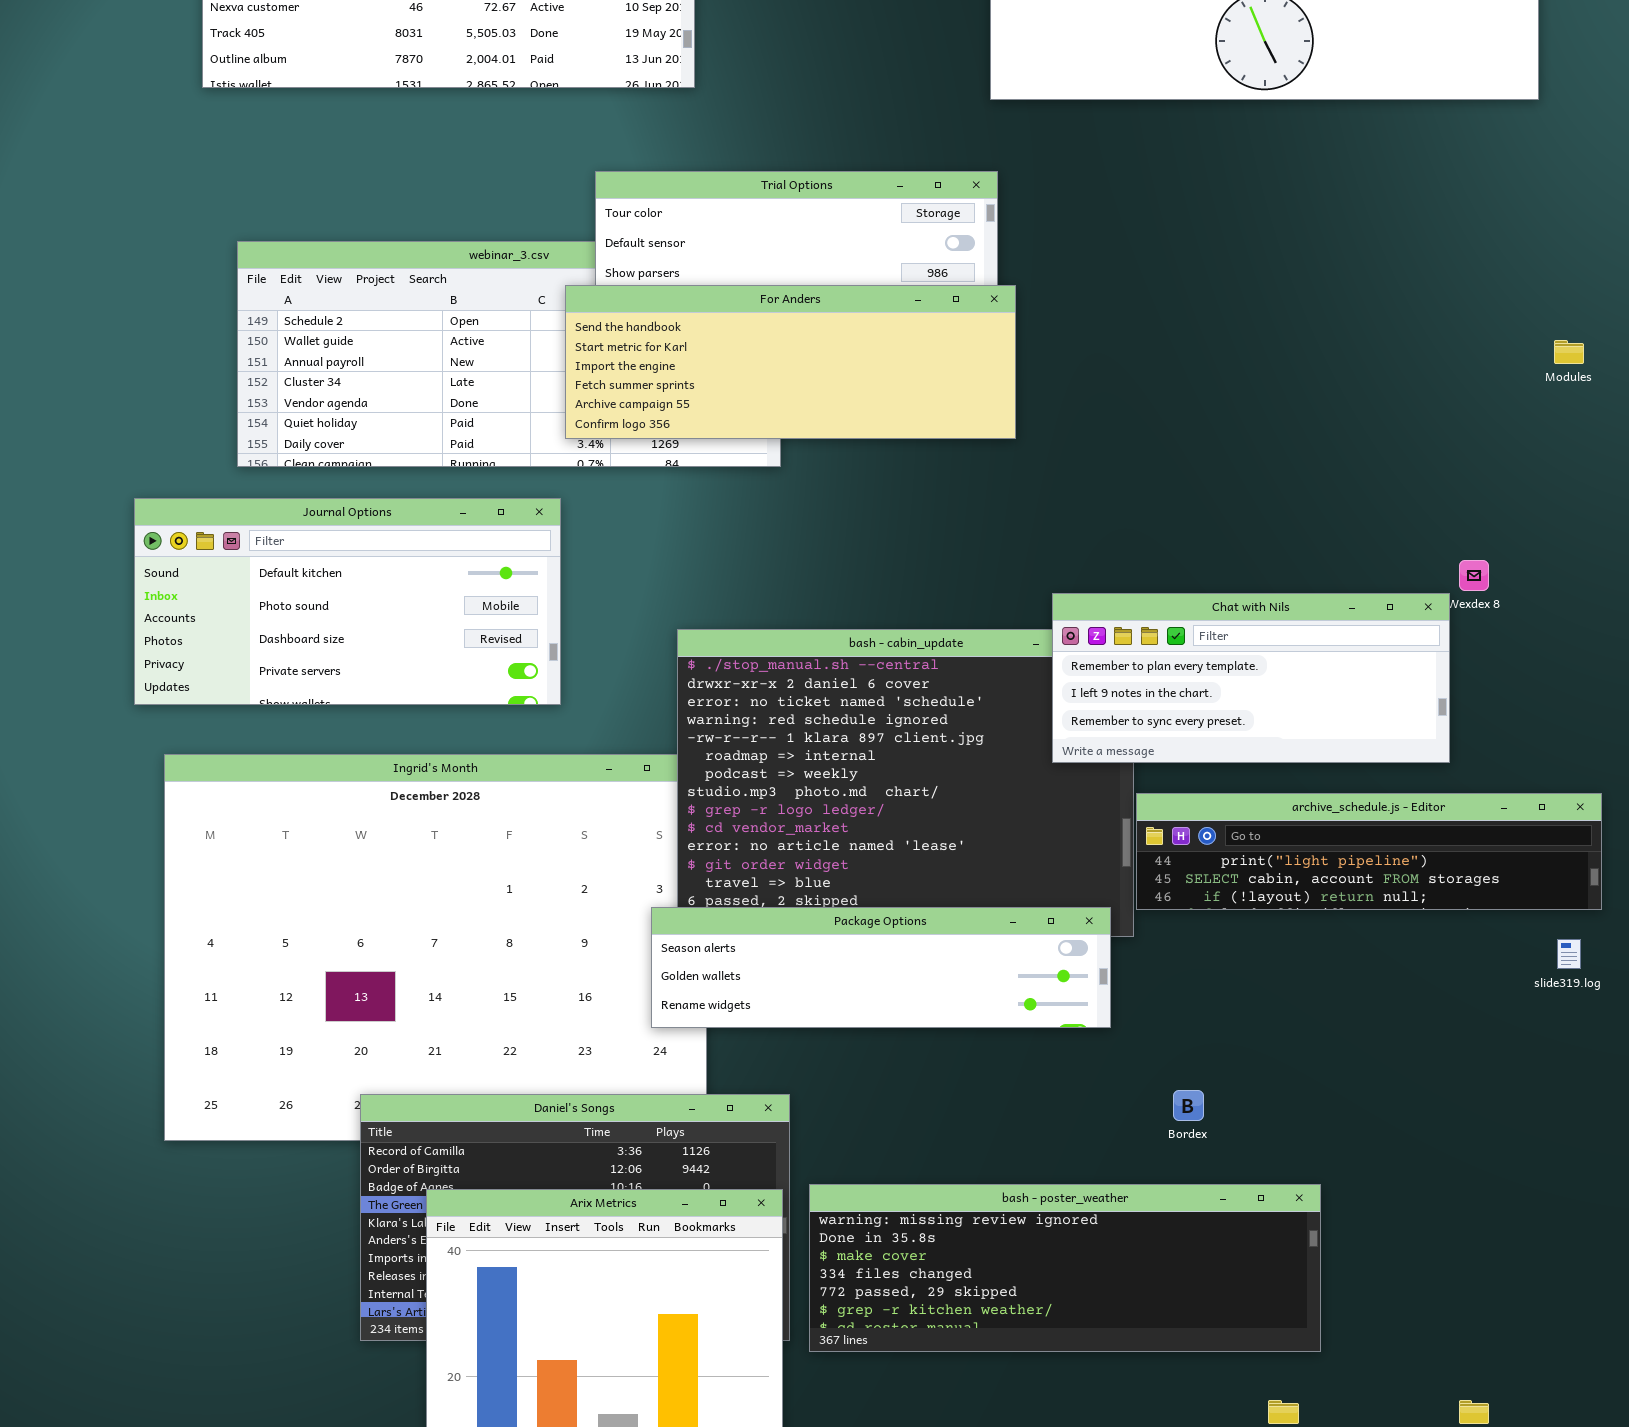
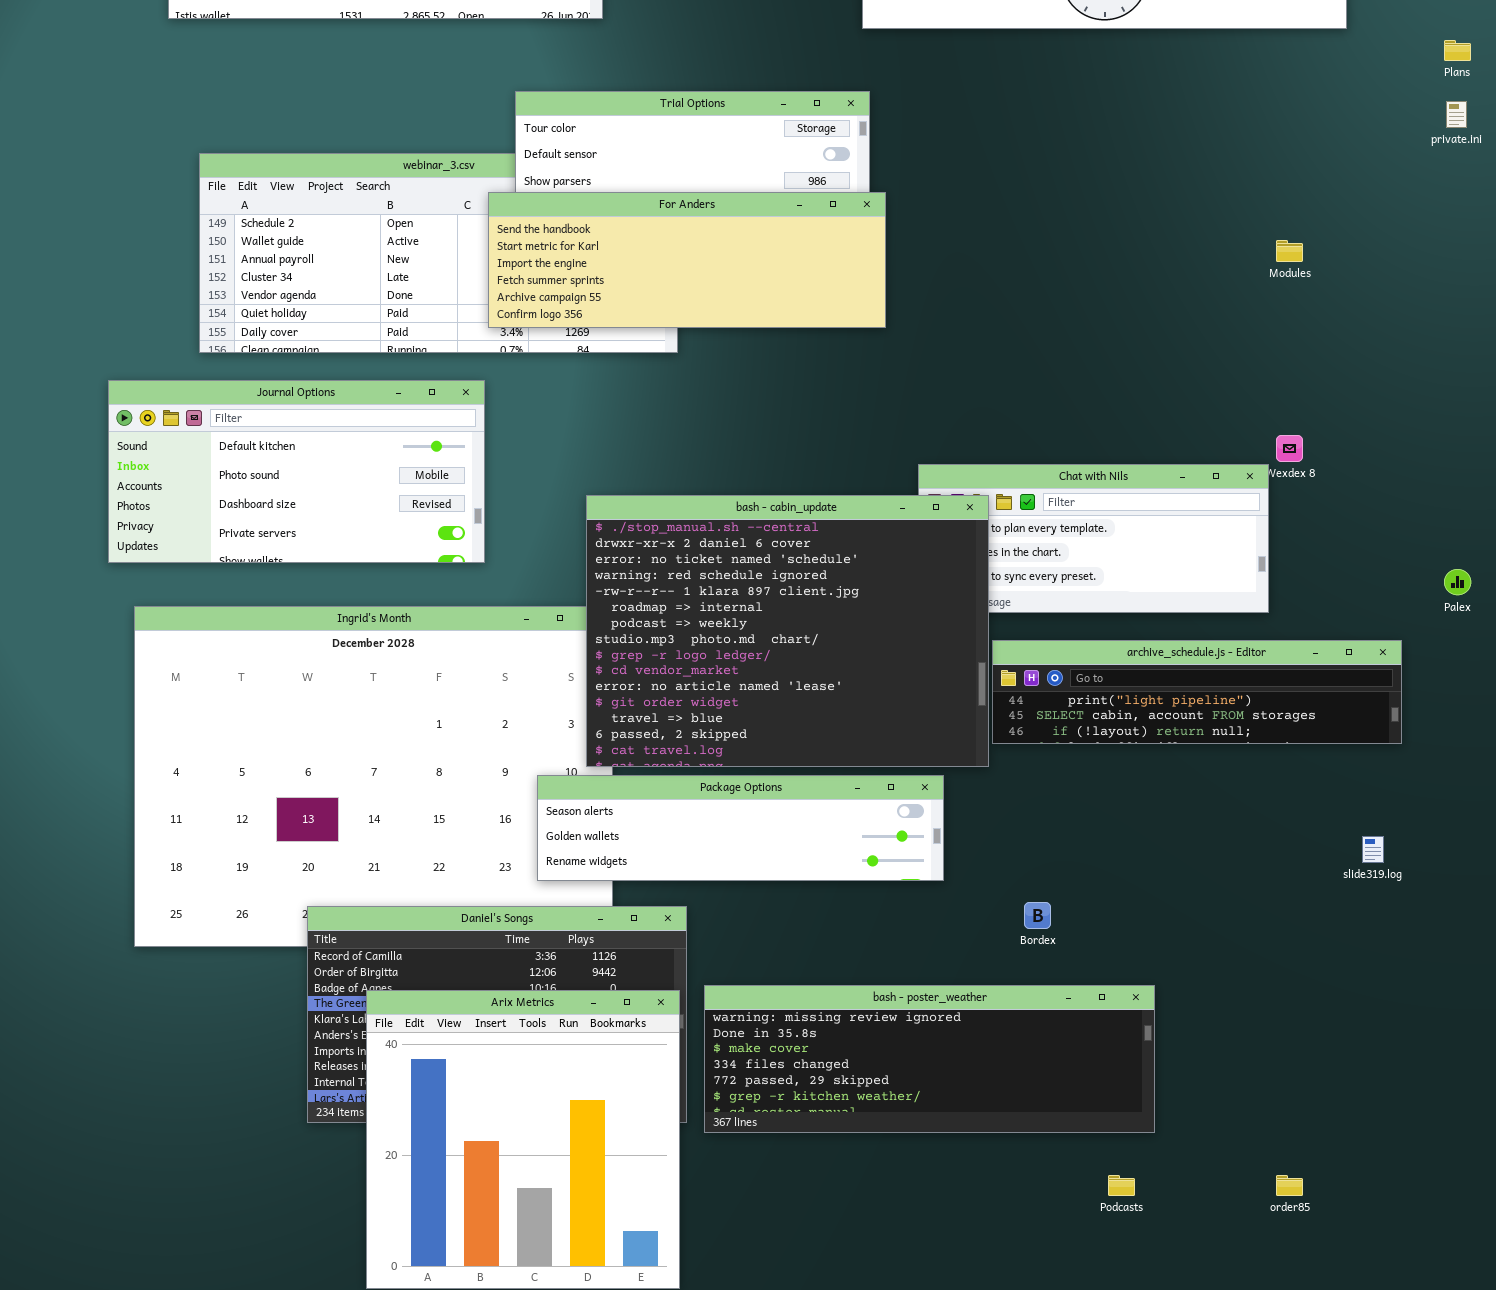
Modules: [1554,340,1584,364] -> [1276,240,1303,262], moved
bash - cabin_update: [677,629,1134,937] -> [586,495,989,767], raised
Package Options: [651,907,1111,1028] -> [537,775,944,881], moved
slide319.log: [1557,939,1581,969] -> [1362,836,1384,863], moved

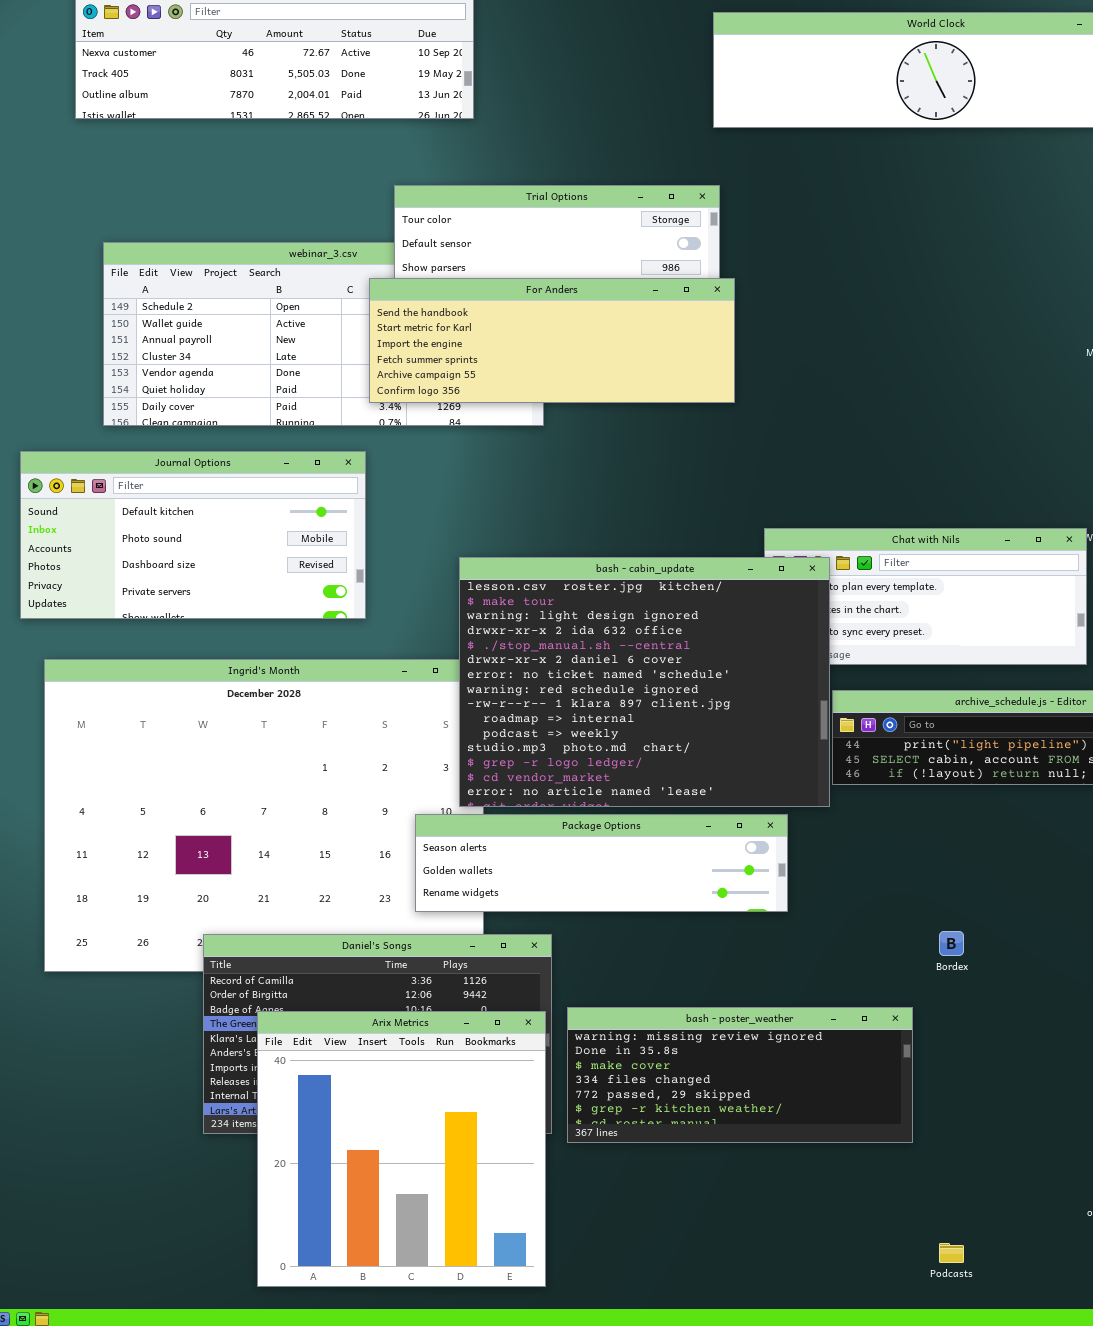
bash - cabin_update: [586,495,989,767] -> [459,557,830,807], scrolled up 4 rows
Bordex: [1024,902,1051,929] -> [939,931,964,956], moved
bash - poster_weather: [704,985,1155,1133] -> [567,1007,913,1143], resized
Podcasts: [1108,1175,1135,1196] -> [939,1243,964,1263], moved

